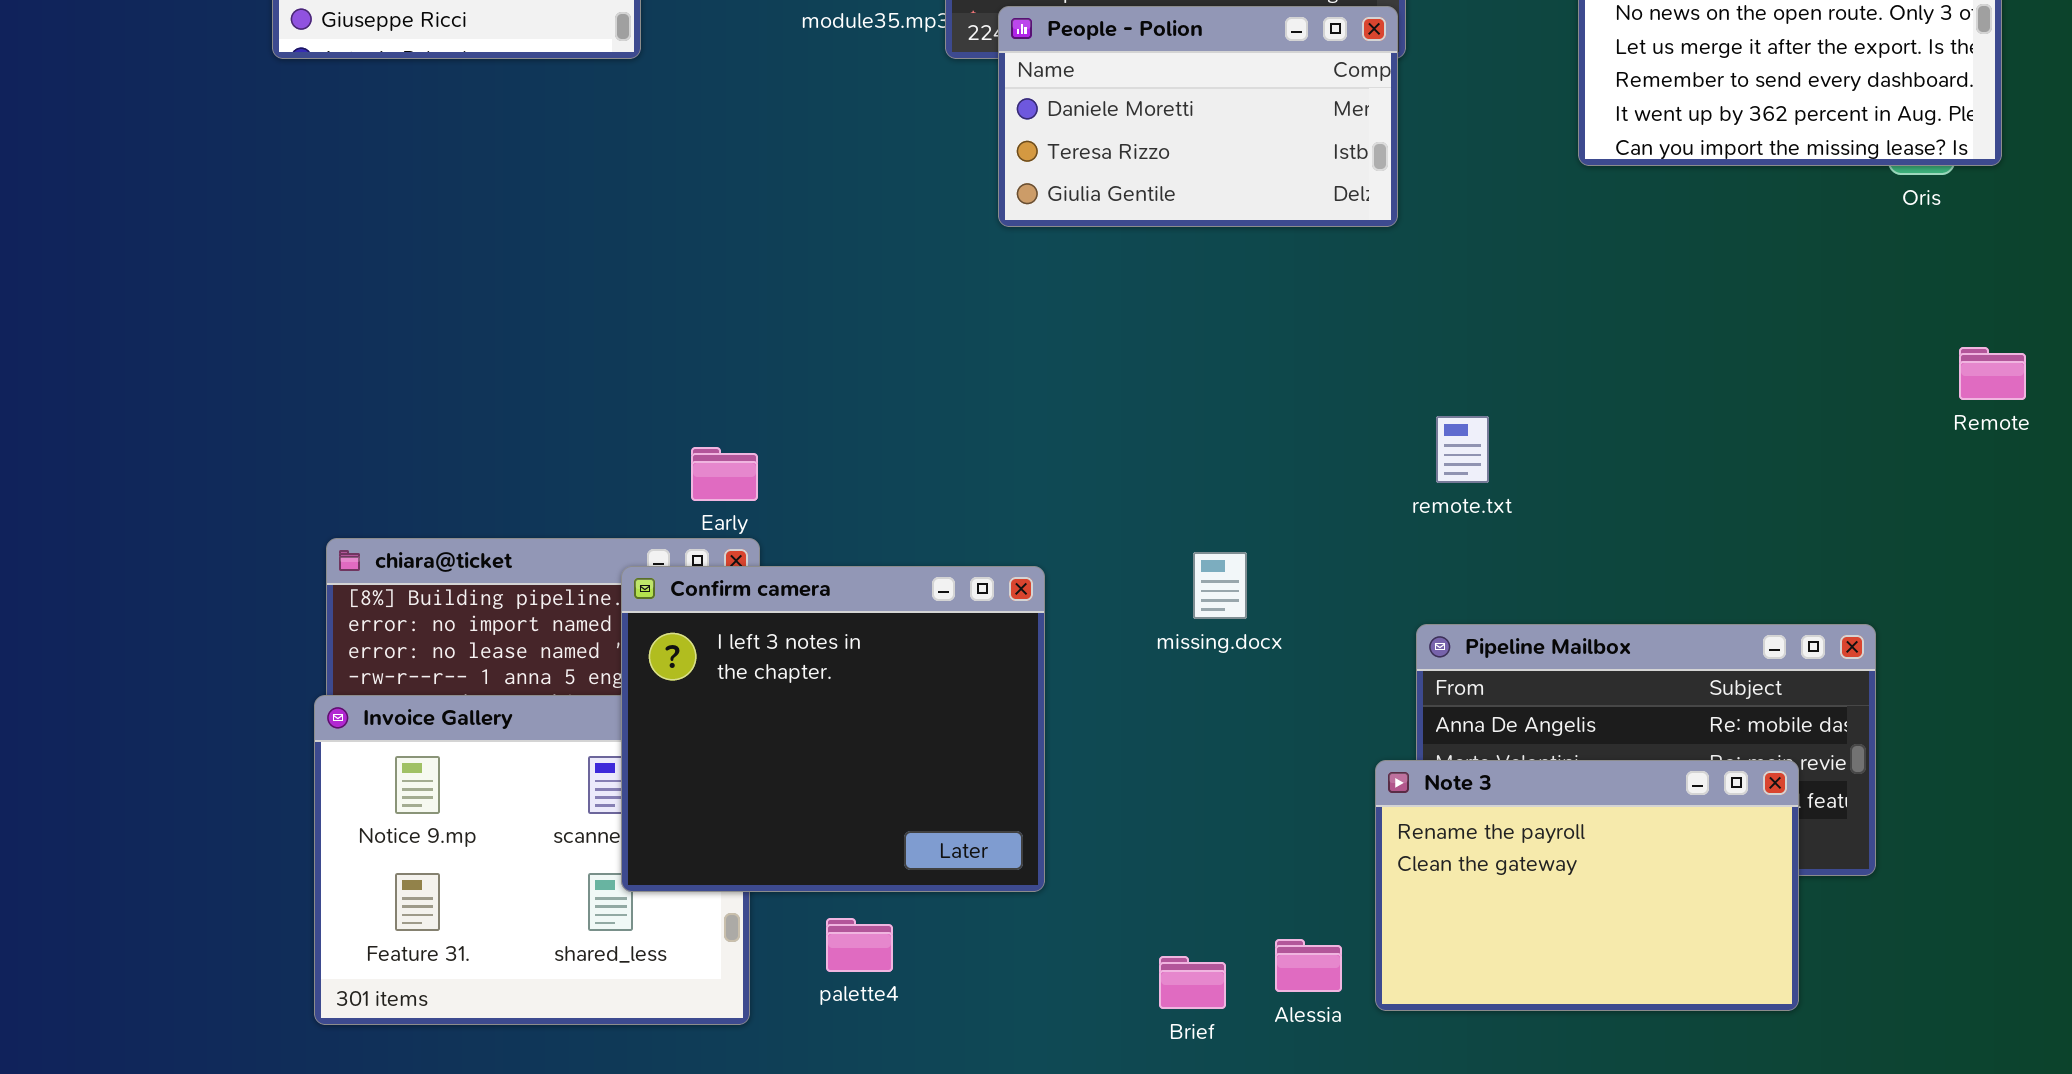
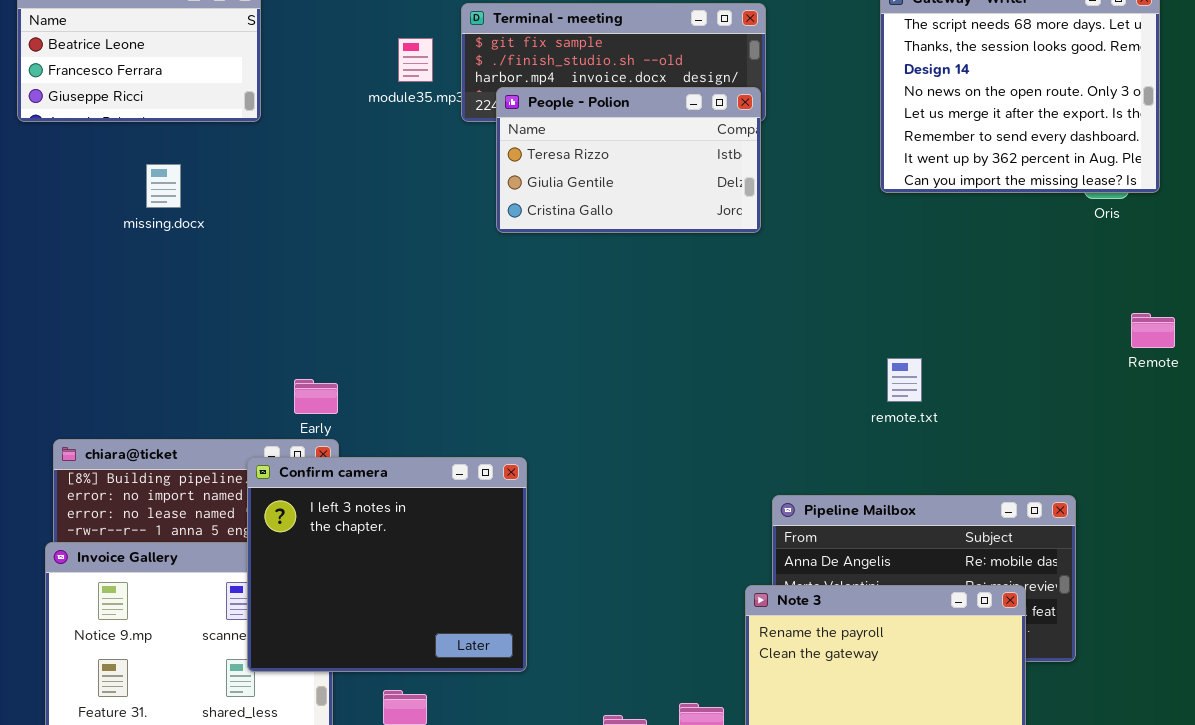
People - Polion: [998,6,1398,227] -> [496,87,761,233], scrolled down 1 row
remote.txt: [1436,416,1489,483] -> [887,358,922,402], moved
missing.docx: [1193,552,1247,619] -> [146,164,181,208], moved

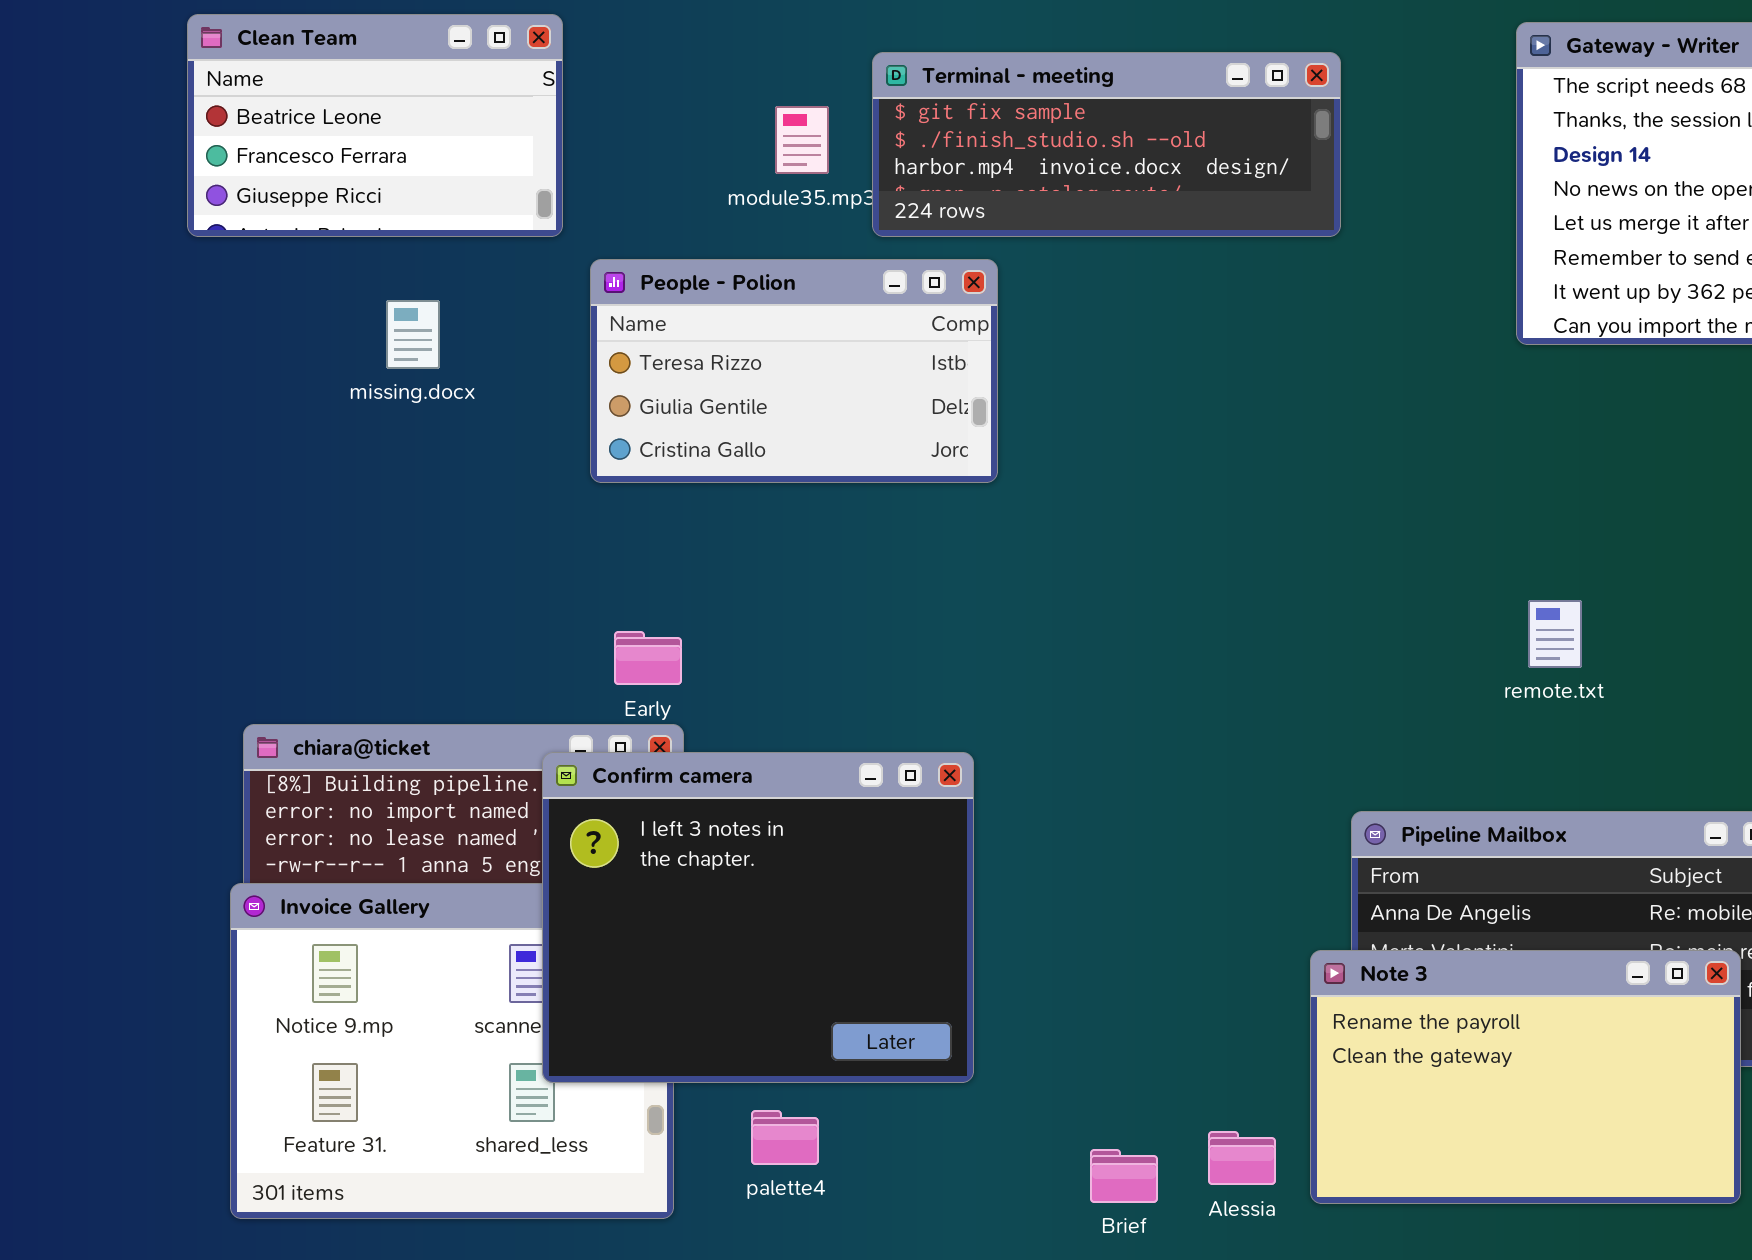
People - Polion: [496,87,761,233] -> [590,259,998,483], moved

